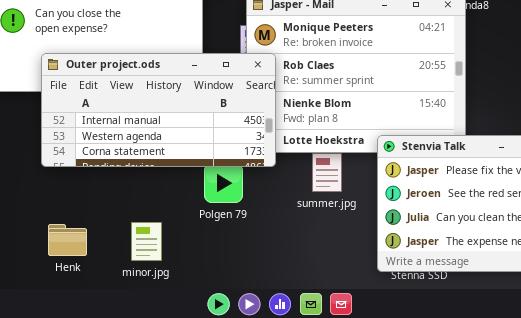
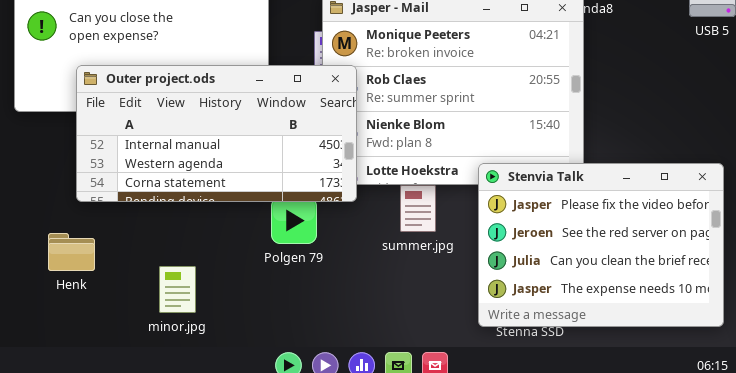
minor.jpg: [131,222,162,261] -> [159,266,196,313], moved
Henk: [48,224,87,256] -> [48,233,95,271], moved

